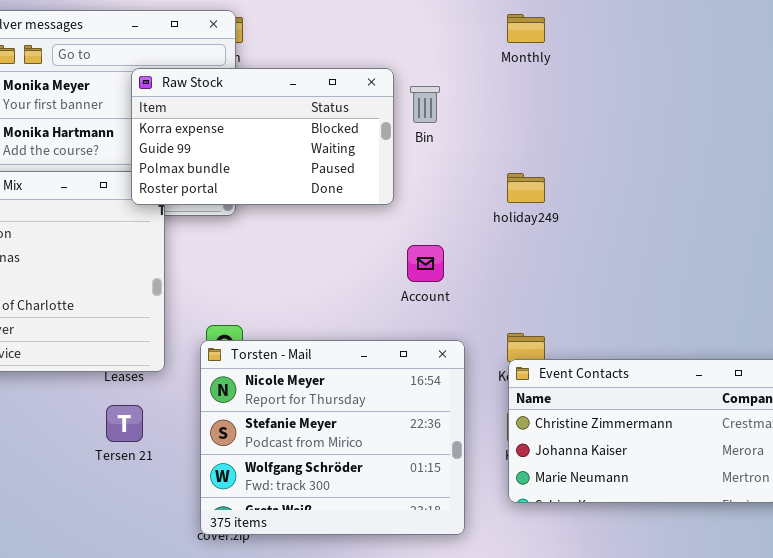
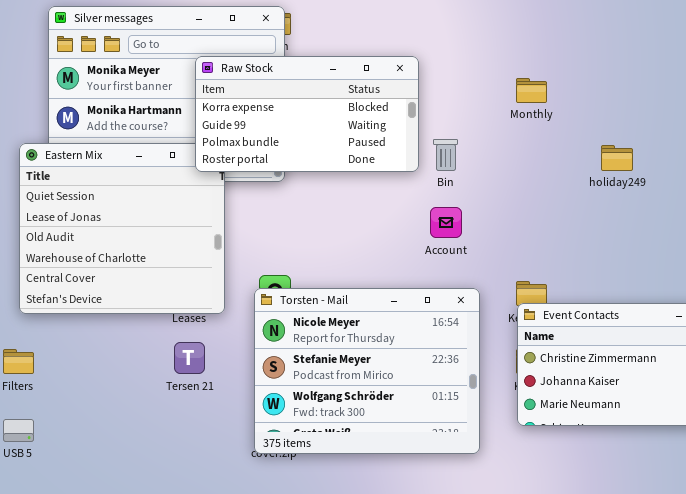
Monthly: [507,14,545,43] -> [516,78,547,103], moved
Bin: [410,86,440,123] -> [433,139,458,171], moved
holiday249: [507,173,545,203] -> [601,145,633,171], moved

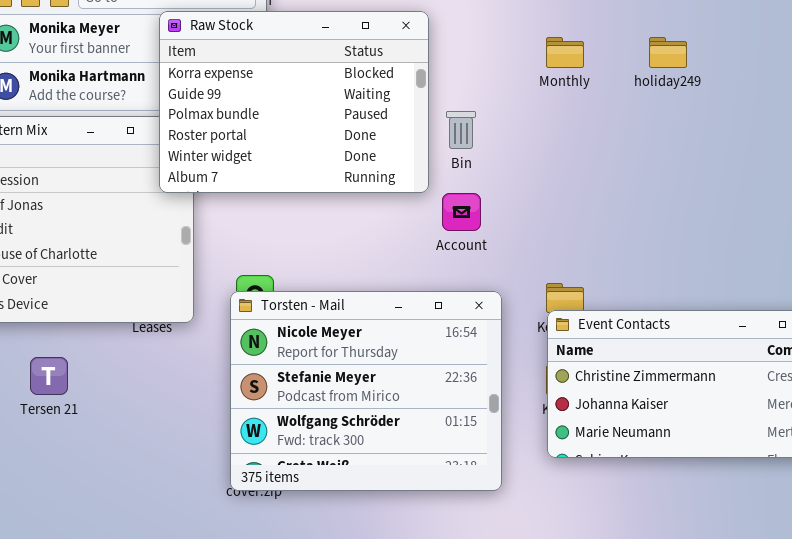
Raw Stock: [195,56,419,172] -> [159,11,429,193], resized
holiday249: [601,145,633,171] -> [649,37,687,68], moved
Tersen 21: [174,342,205,374] -> [30,357,68,395], moved

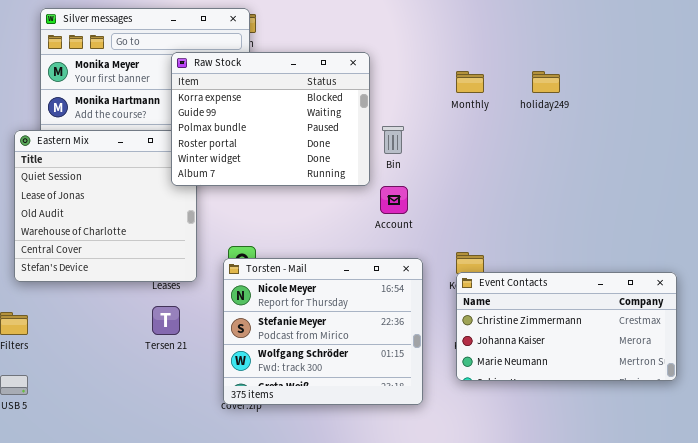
Tersen 21: [30,357,68,395] -> [152,306,180,335], moved

